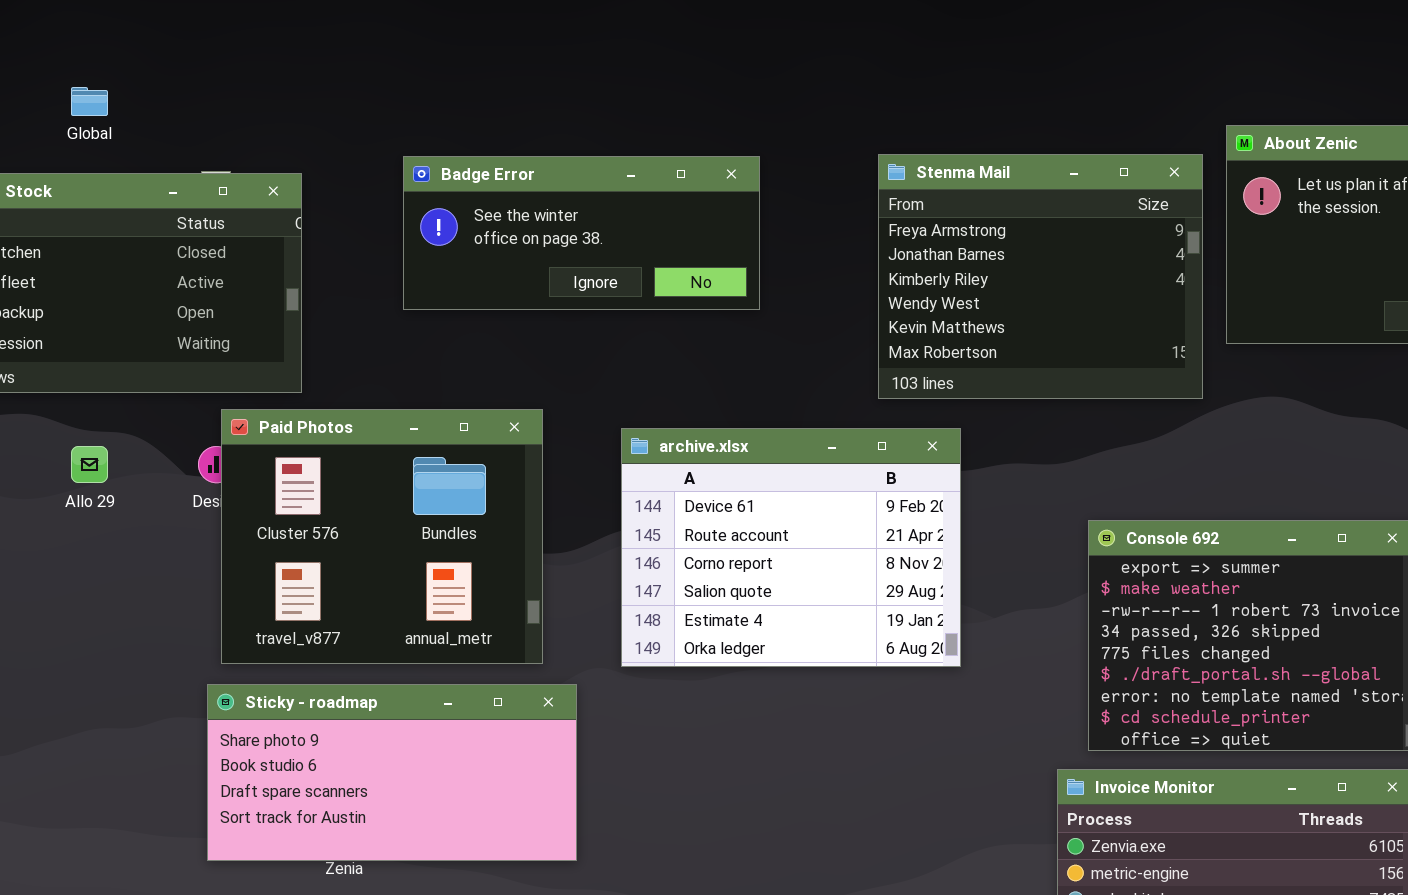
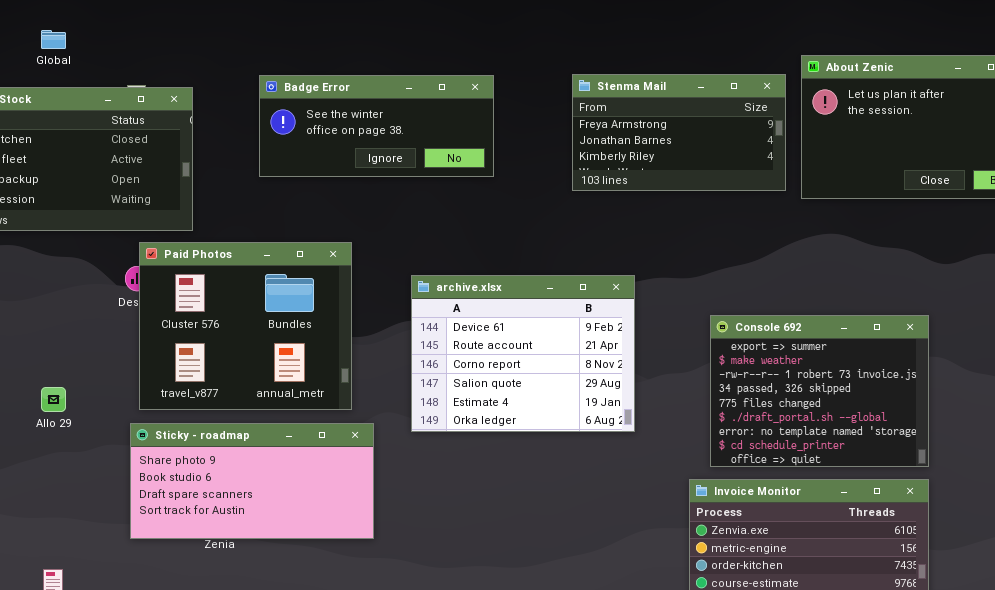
Stenma Mail: [878,154,1203,399] -> [572,74,786,191], resized
archive.xlsx: [621,428,961,667] -> [411,275,635,432], moved
Allo 29: [71,446,108,483] -> [41,387,66,412], moved

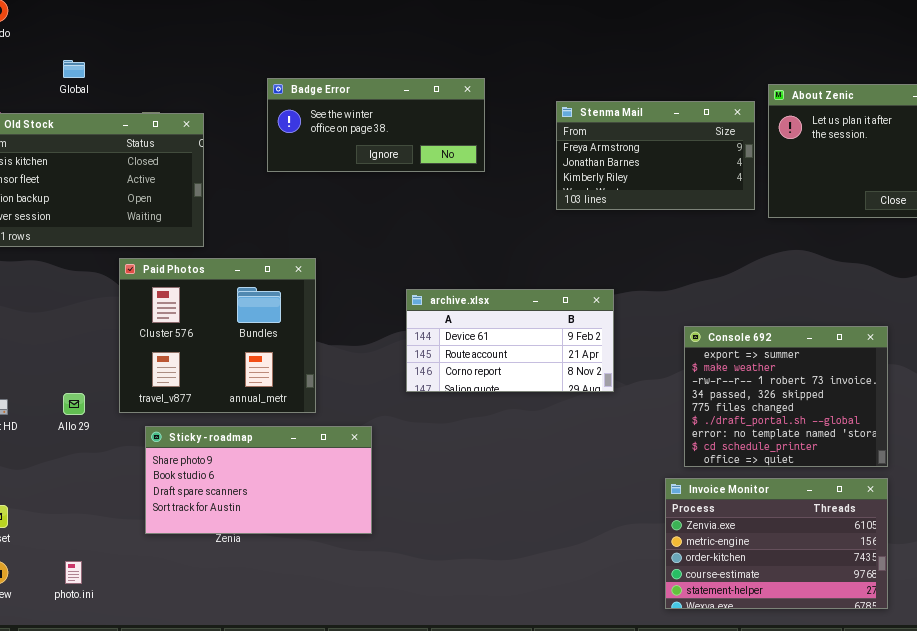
Badge Error: [259,75,494,177] -> [267,78,485,172], moved
Paid Photos: [139,242,352,410] -> [119,258,316,413], moved
archive.xlsx: [411,275,635,432] -> [406,289,614,392], resized

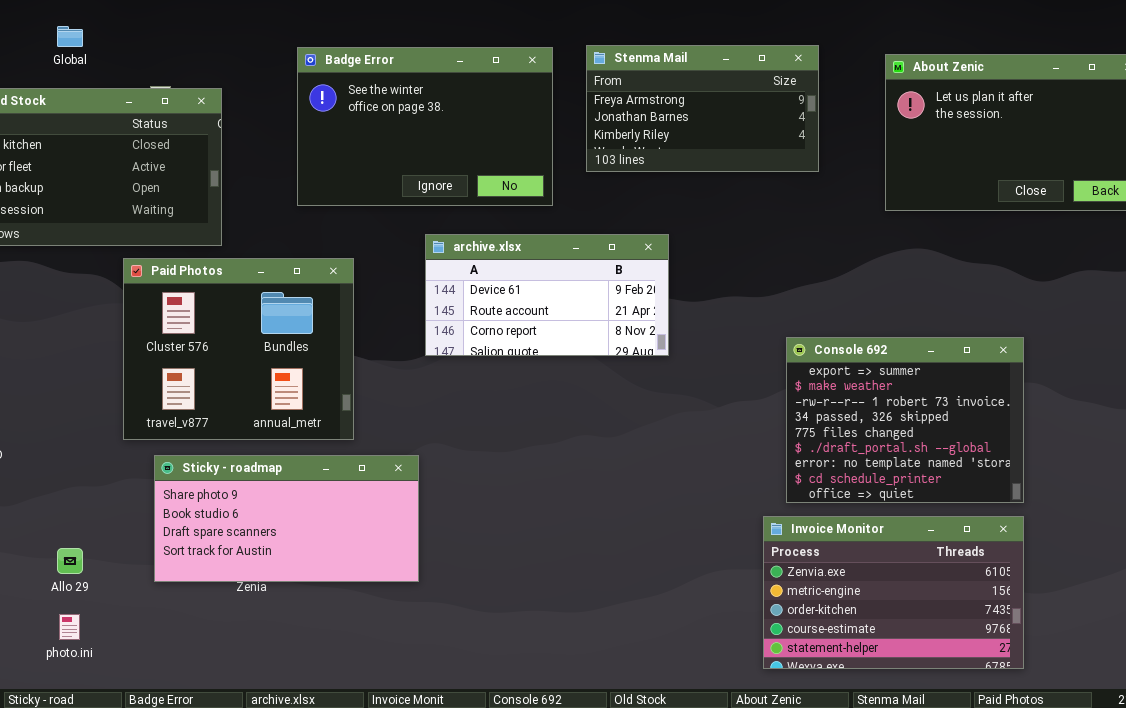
Badge Error: [267,78,485,172] -> [297,47,553,206], resized
Stenma Mail: [556,101,755,210] -> [586,45,819,172], moved
archive.xlsx: [406,289,614,392] -> [425,234,669,356], moved
Allo 29: [63,393,85,415] -> [57,548,83,574], moved

